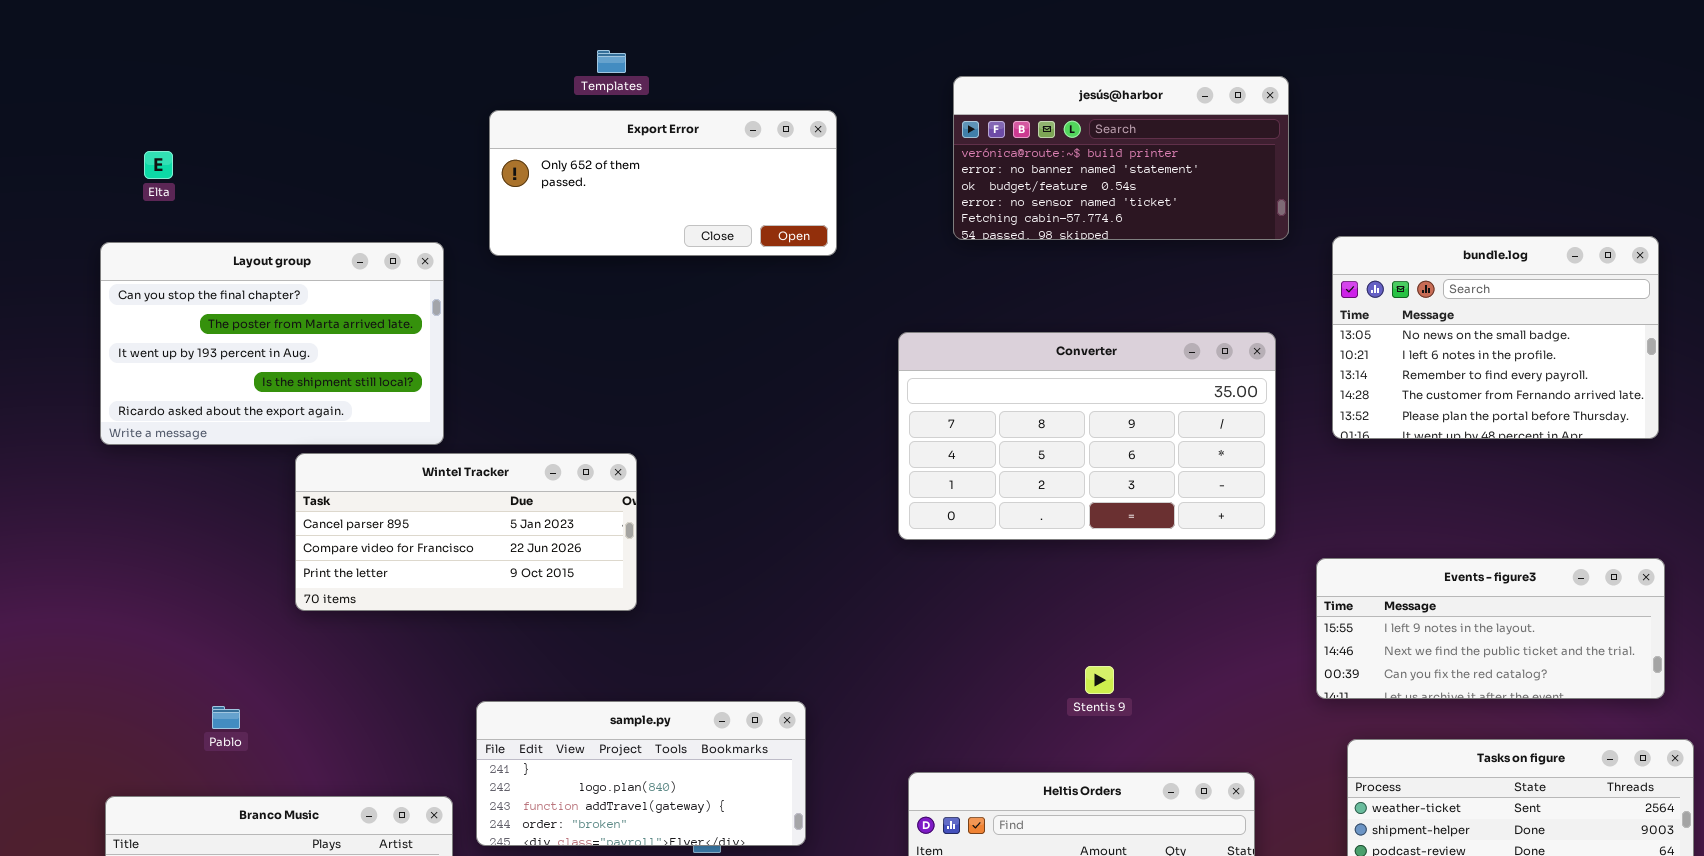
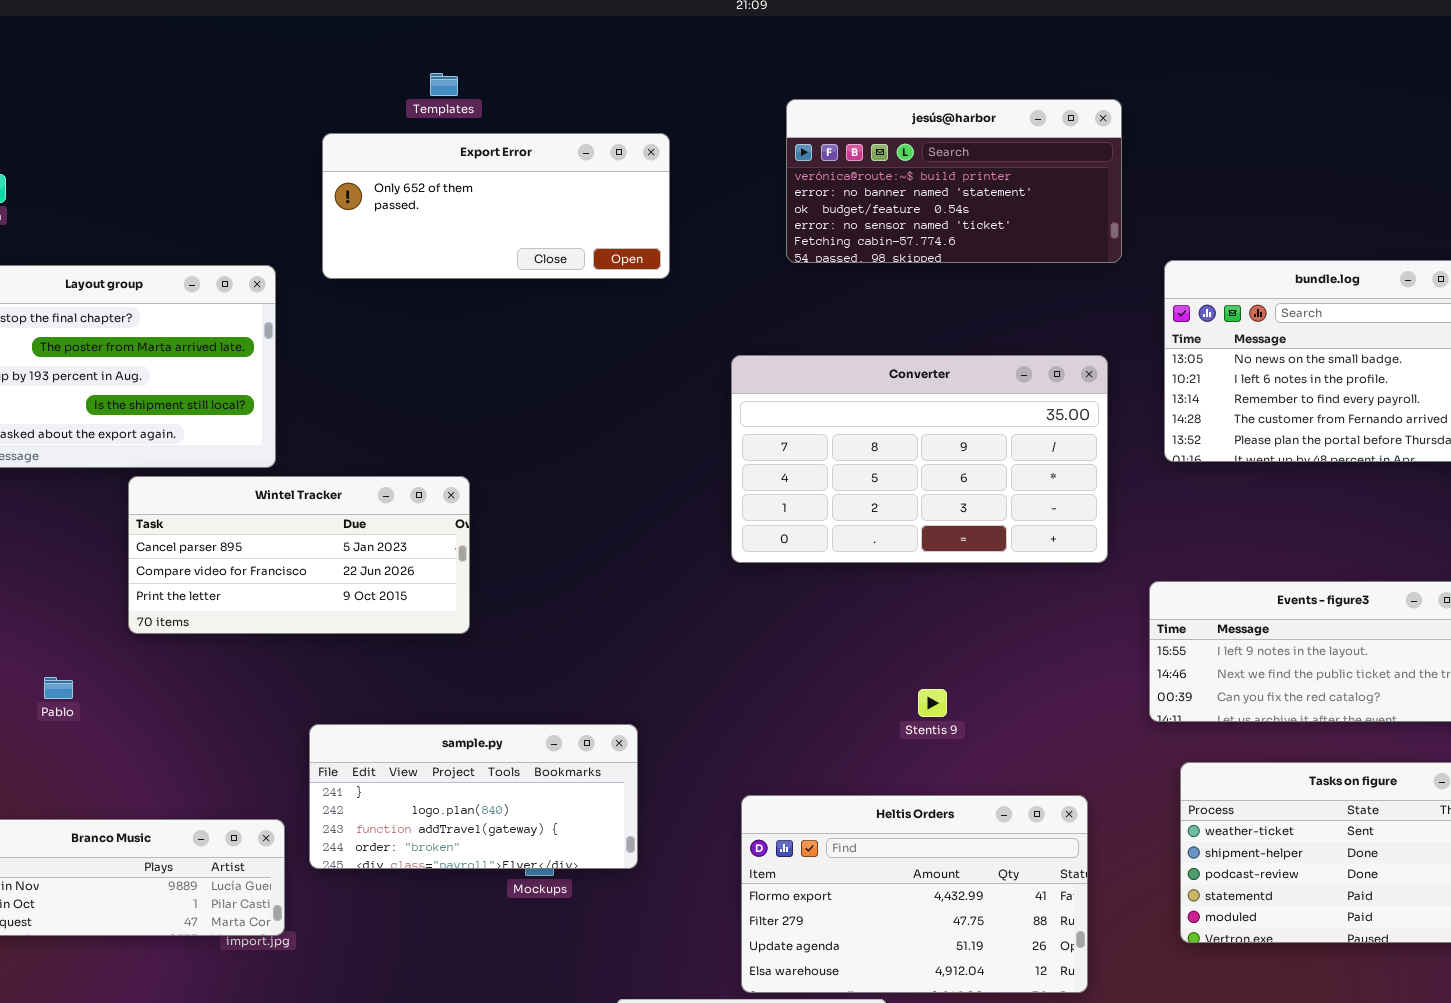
Pablo: [212,706,240,729] -> [44,677,73,699], moved

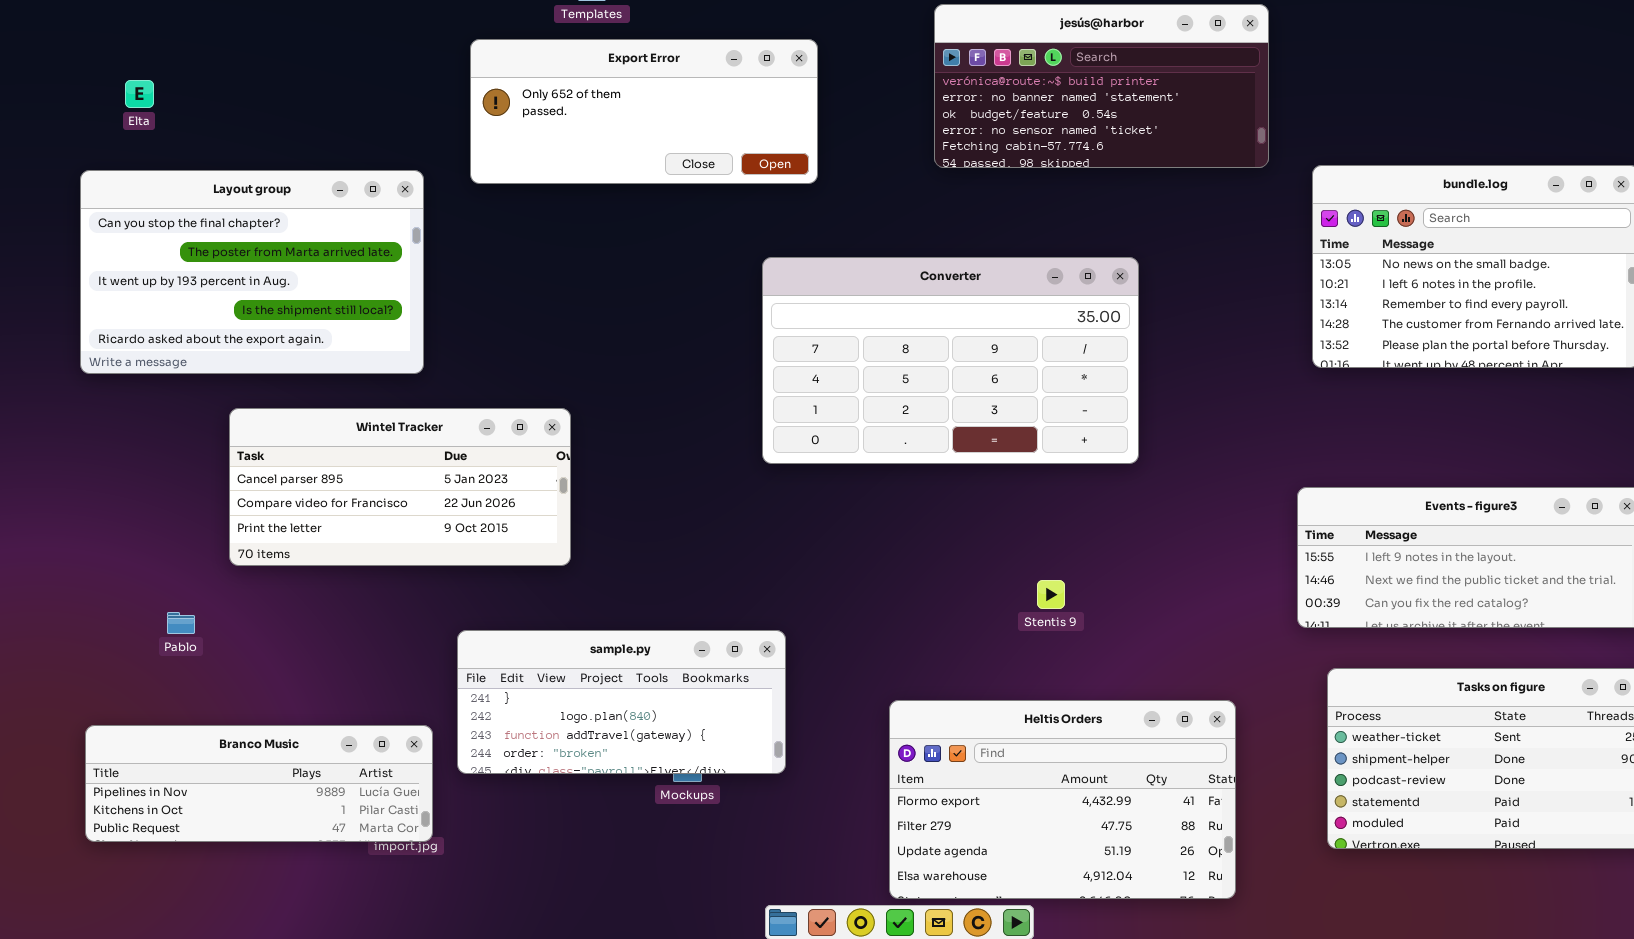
Converter: [731,355,1108,563] -> [762,257,1139,464], moved
Wintel Tracker: [128,476,470,634] -> [229,408,571,566], moved
Pablo: [44,677,73,699] -> [167,612,195,634], moved
Stentis 9: [918,689,947,717] -> [1037,580,1065,609], moved

